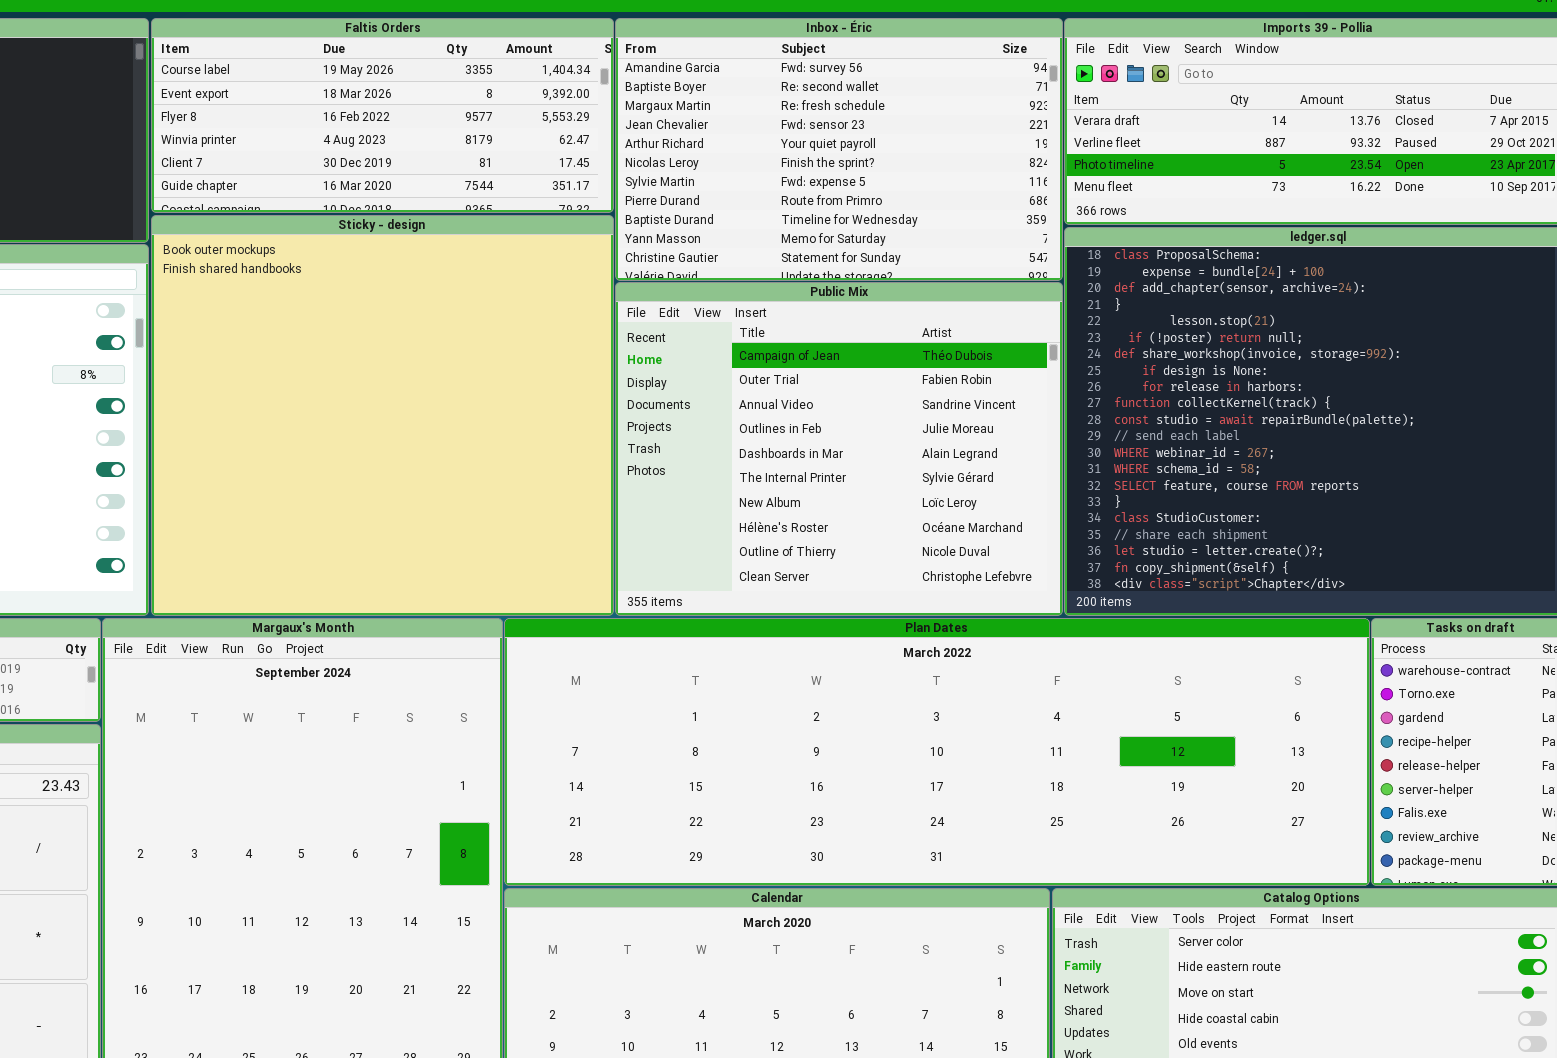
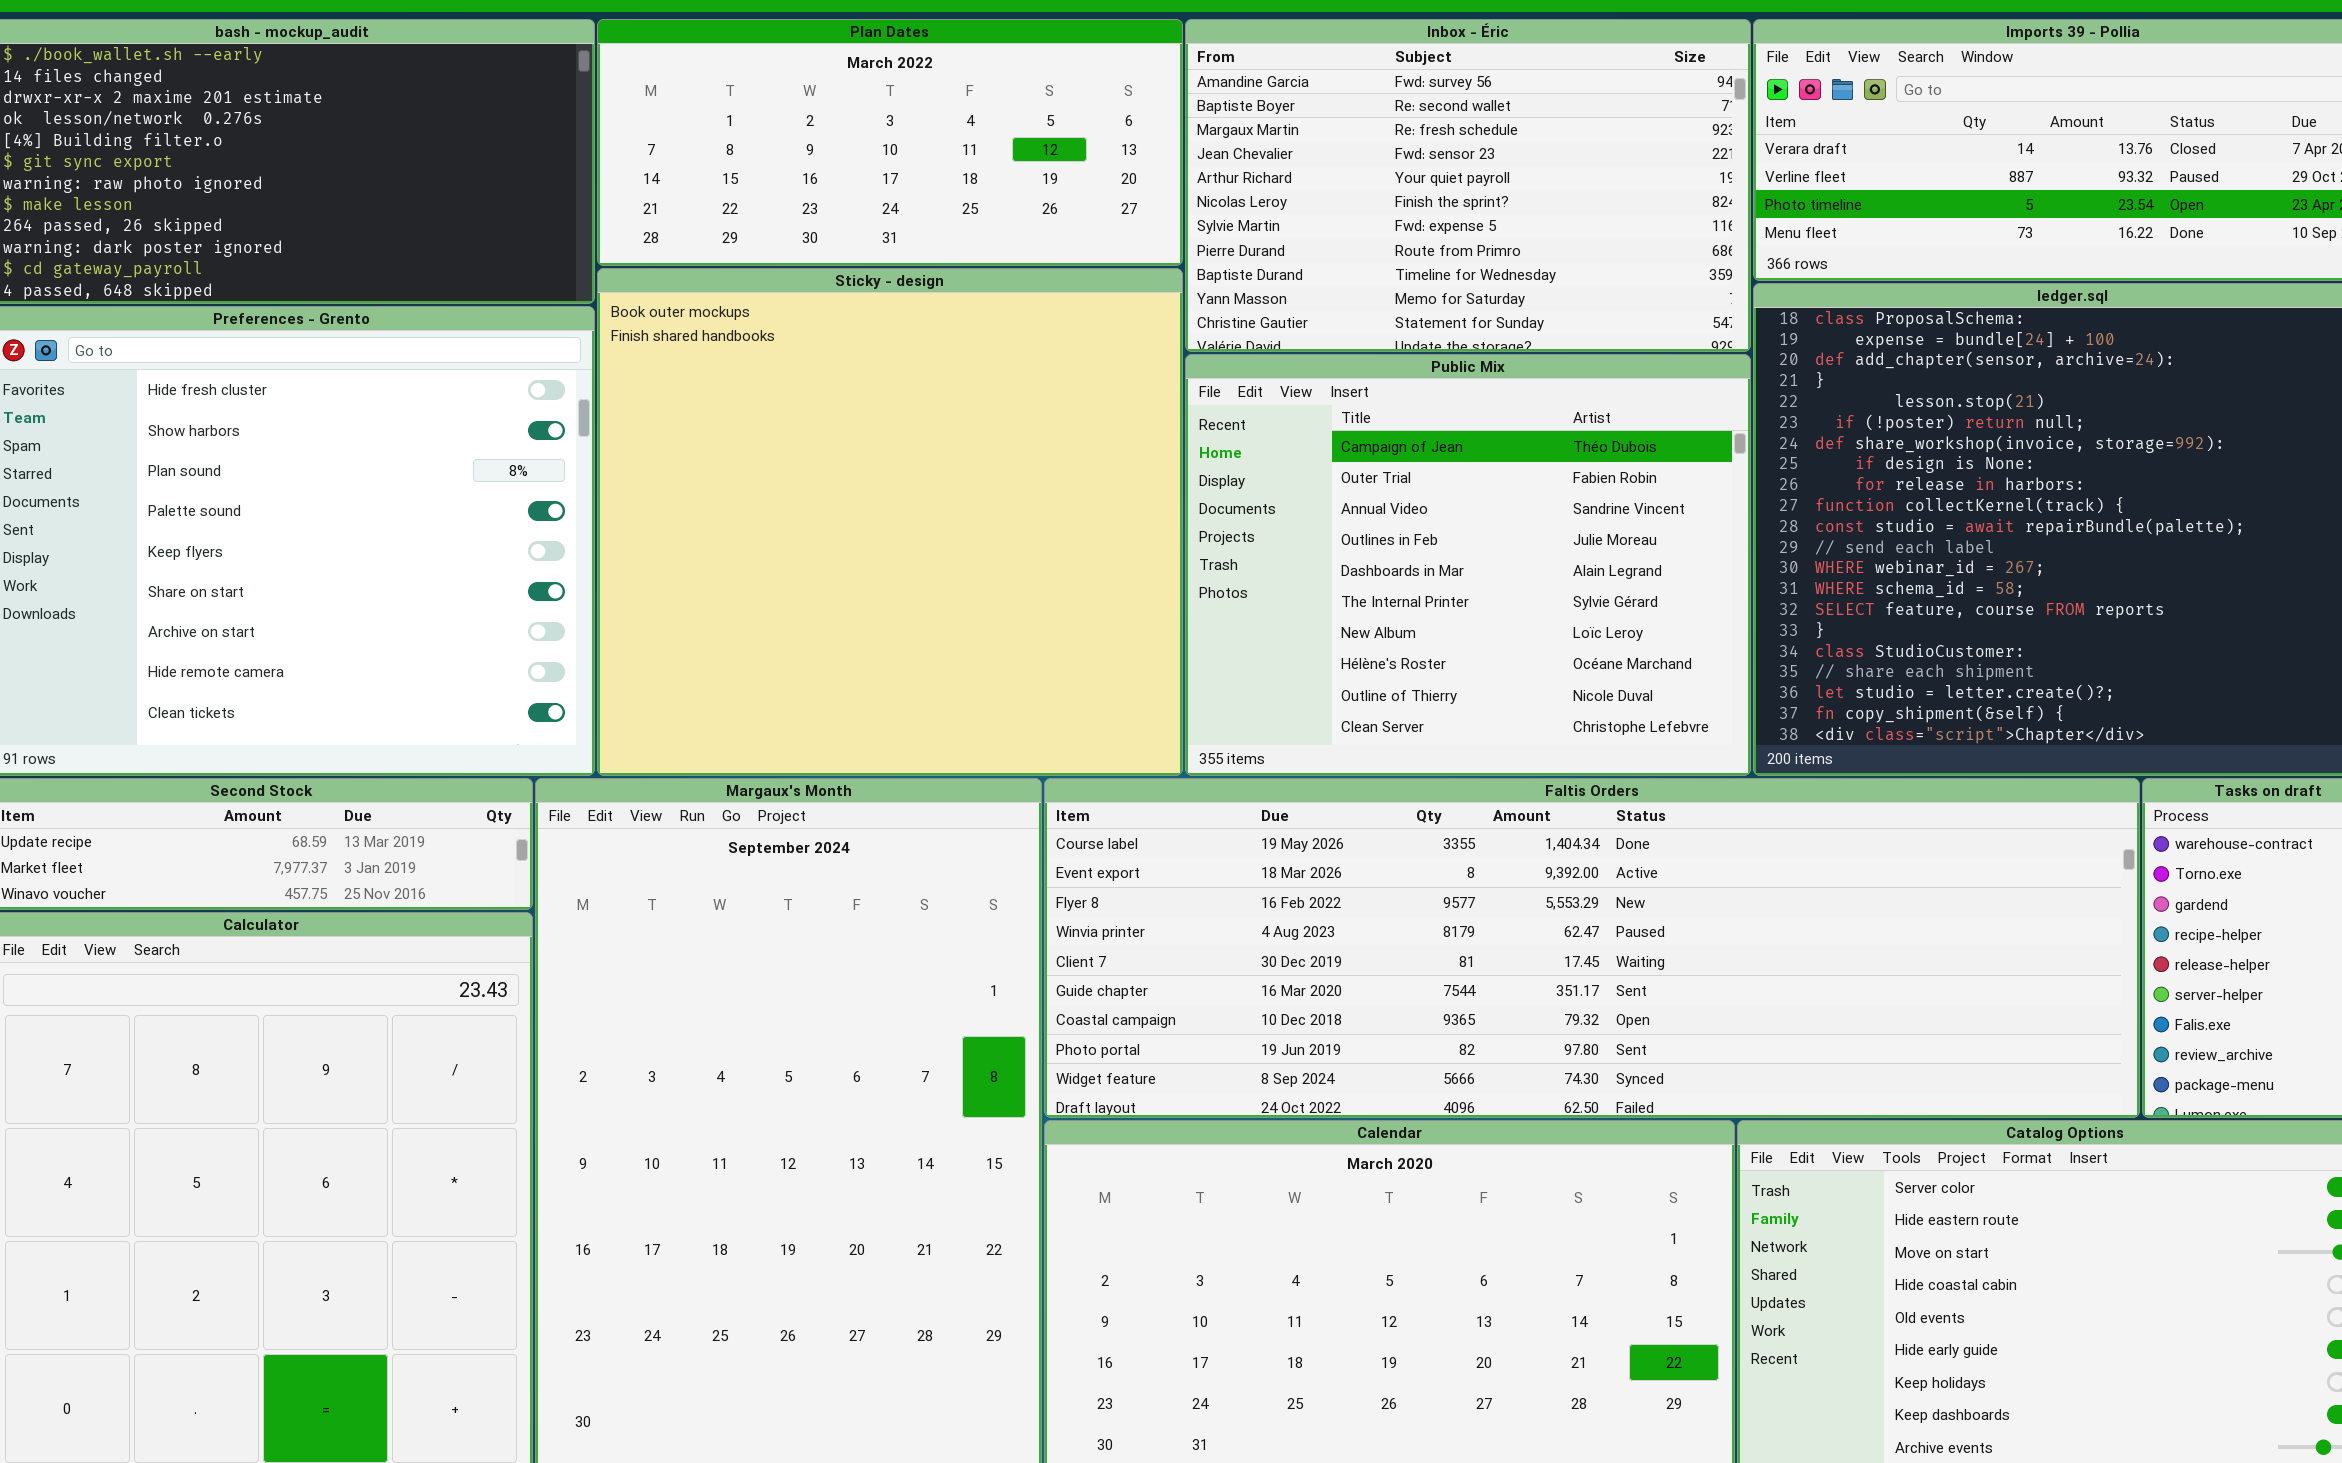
Faltis Orders: [151,18,614,213] -> [1044,778,2140,1118], moved, resized
Plan Dates: [504,618,1370,886] -> [597,19,1183,266], moved, resized

